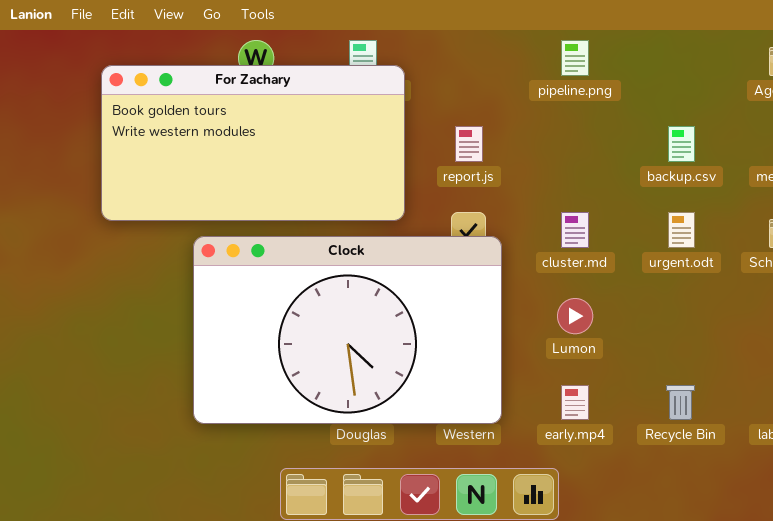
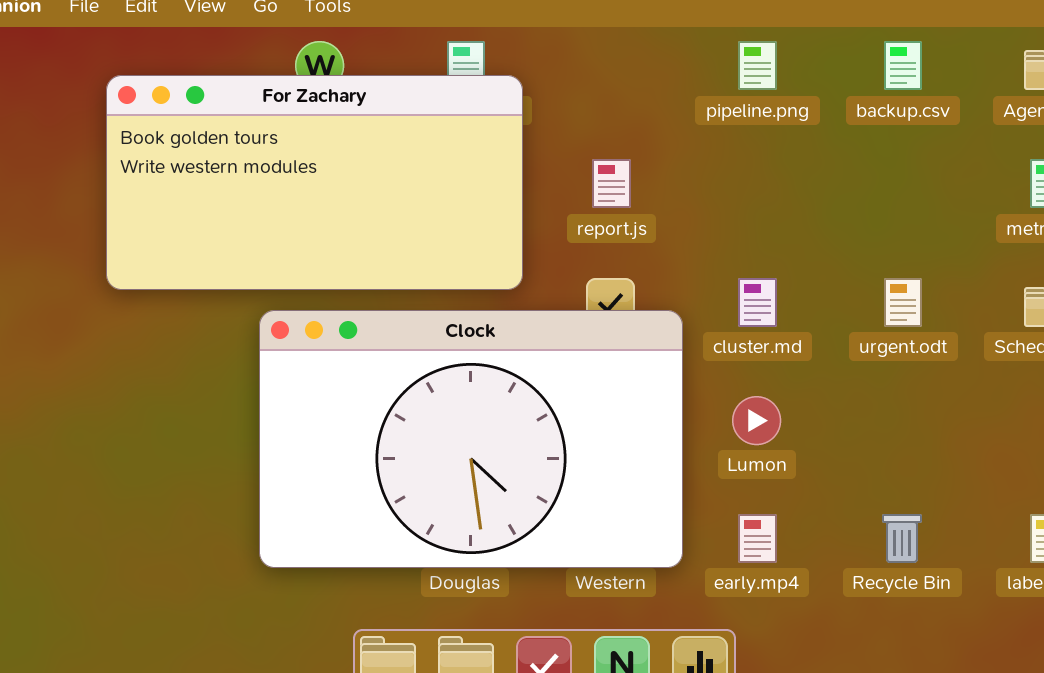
backup.csv: [668,126,695,162] -> [884,41,922,90], moved
Clock: [193,236,502,424] -> [259,310,683,568], moved

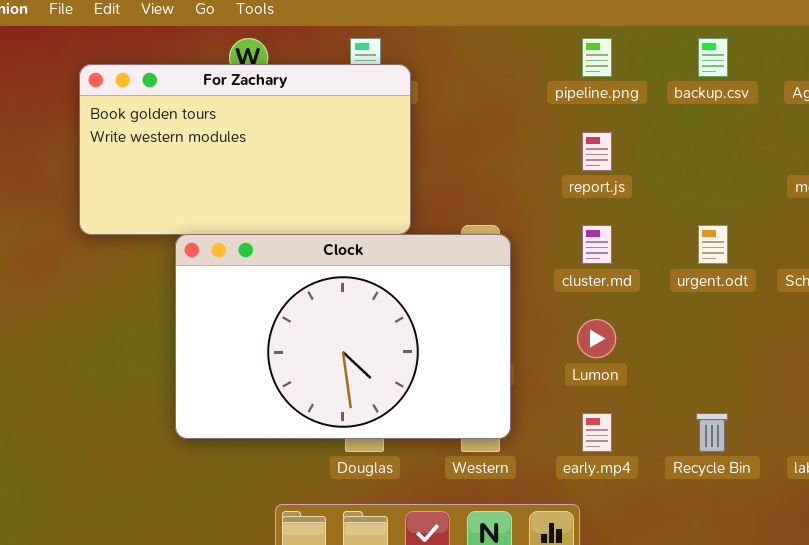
report.js: [592,159,631,208] -> [582,132,612,171], moved
Clock: [259,310,683,568] -> [175,234,511,439], moved

